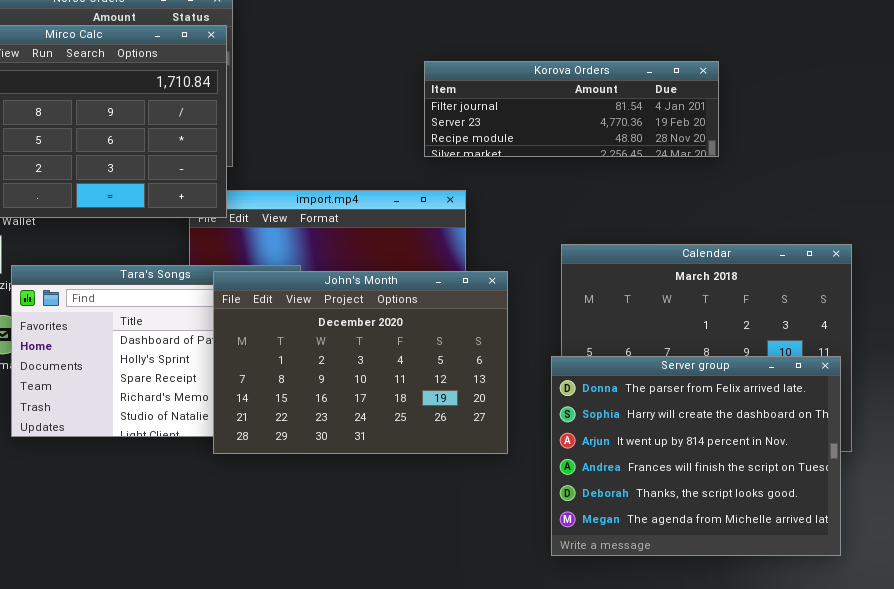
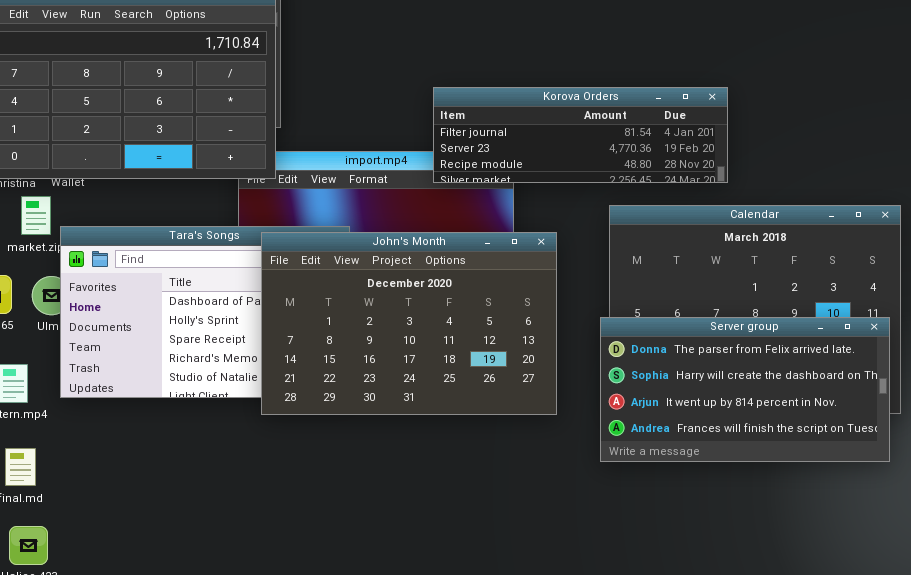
Korova Orders: [424,61,719,157] -> [433,87,728,183], moved
Server group: [551,356,841,556] -> [600,317,890,462], resized

